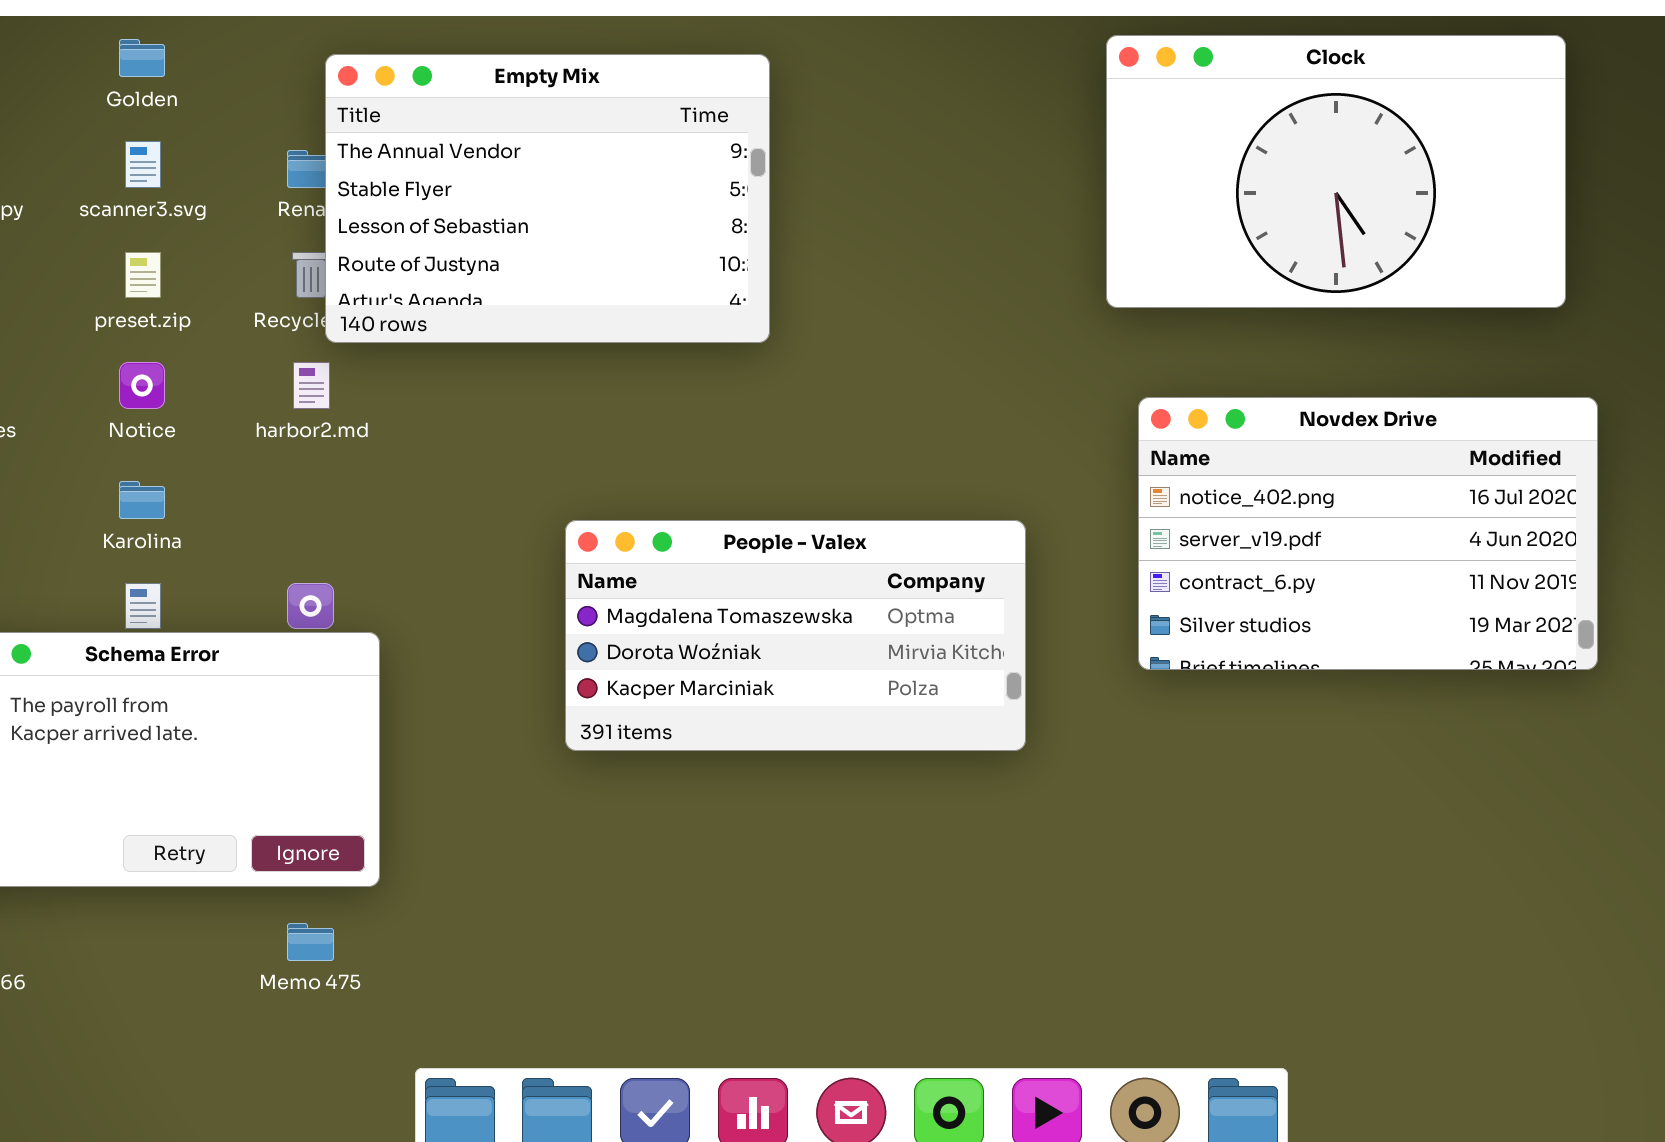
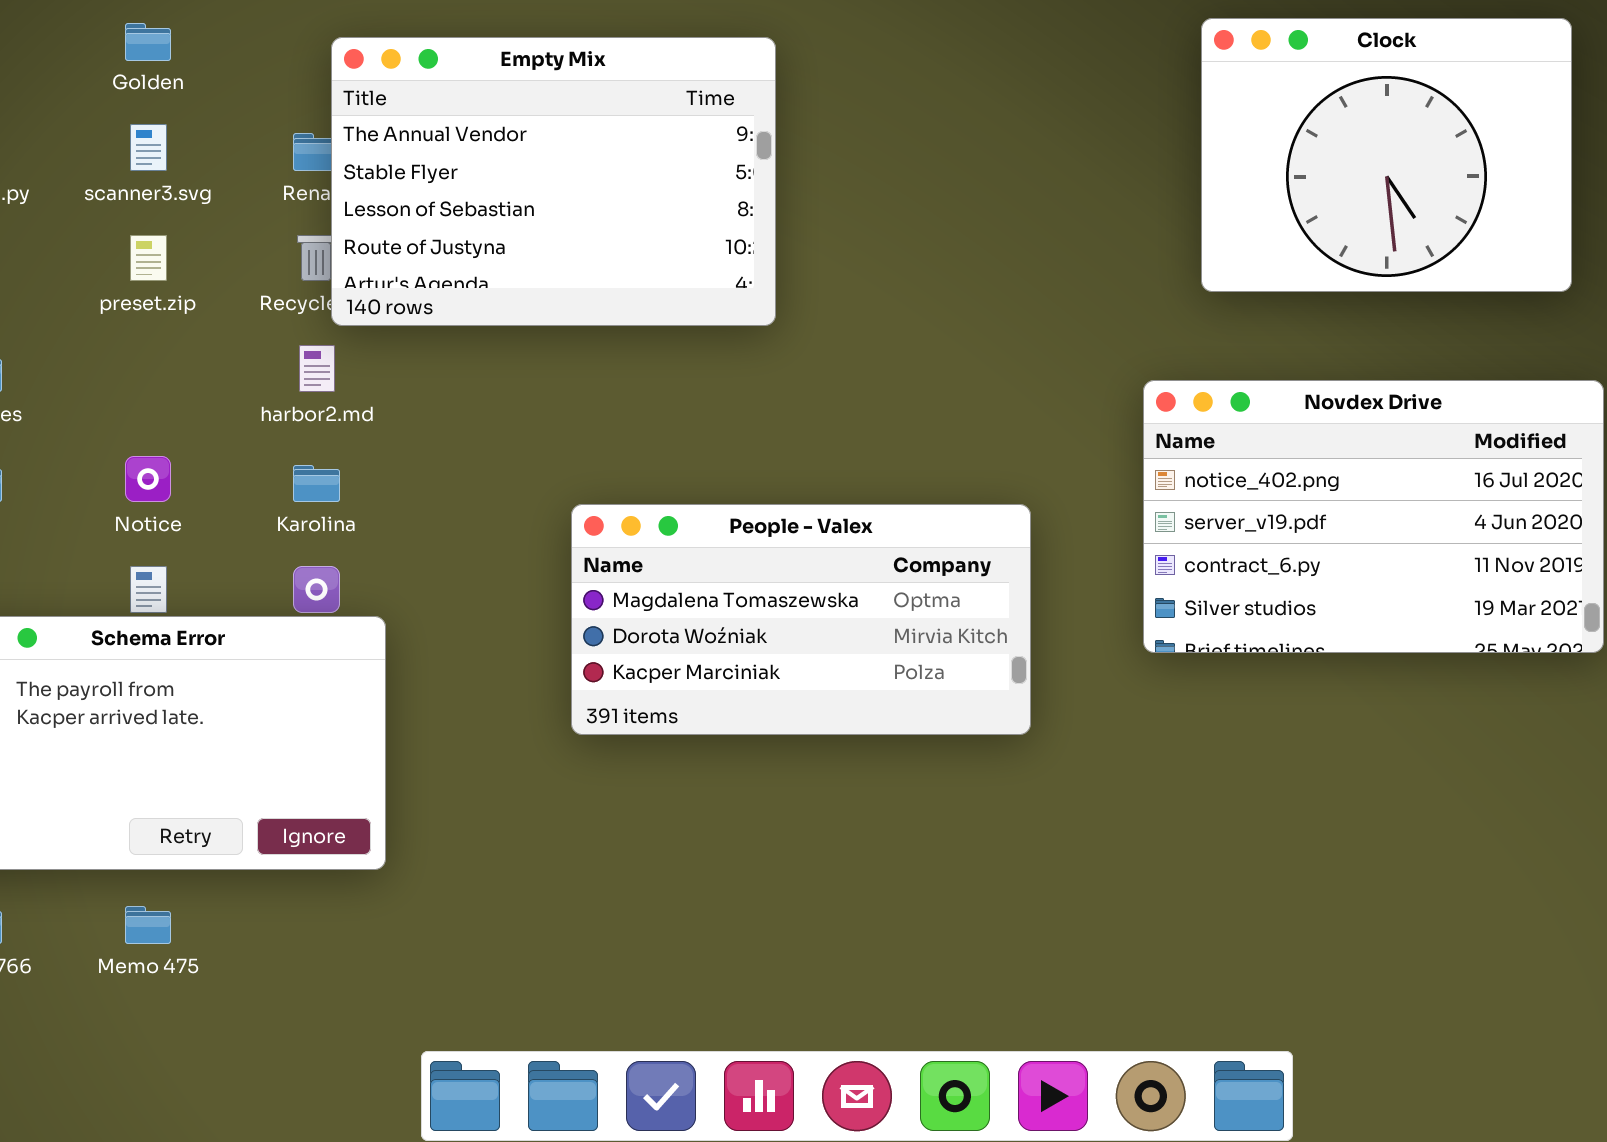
Clock: [1106,35,1566,308] -> [1201,18,1572,292], resized
Notice: [119,362,165,409] -> [125,456,171,502], moved
Karolina: [119,481,165,519] -> [293,465,340,502], moved
Memo 475: [287,923,334,961] -> [125,906,171,944], moved

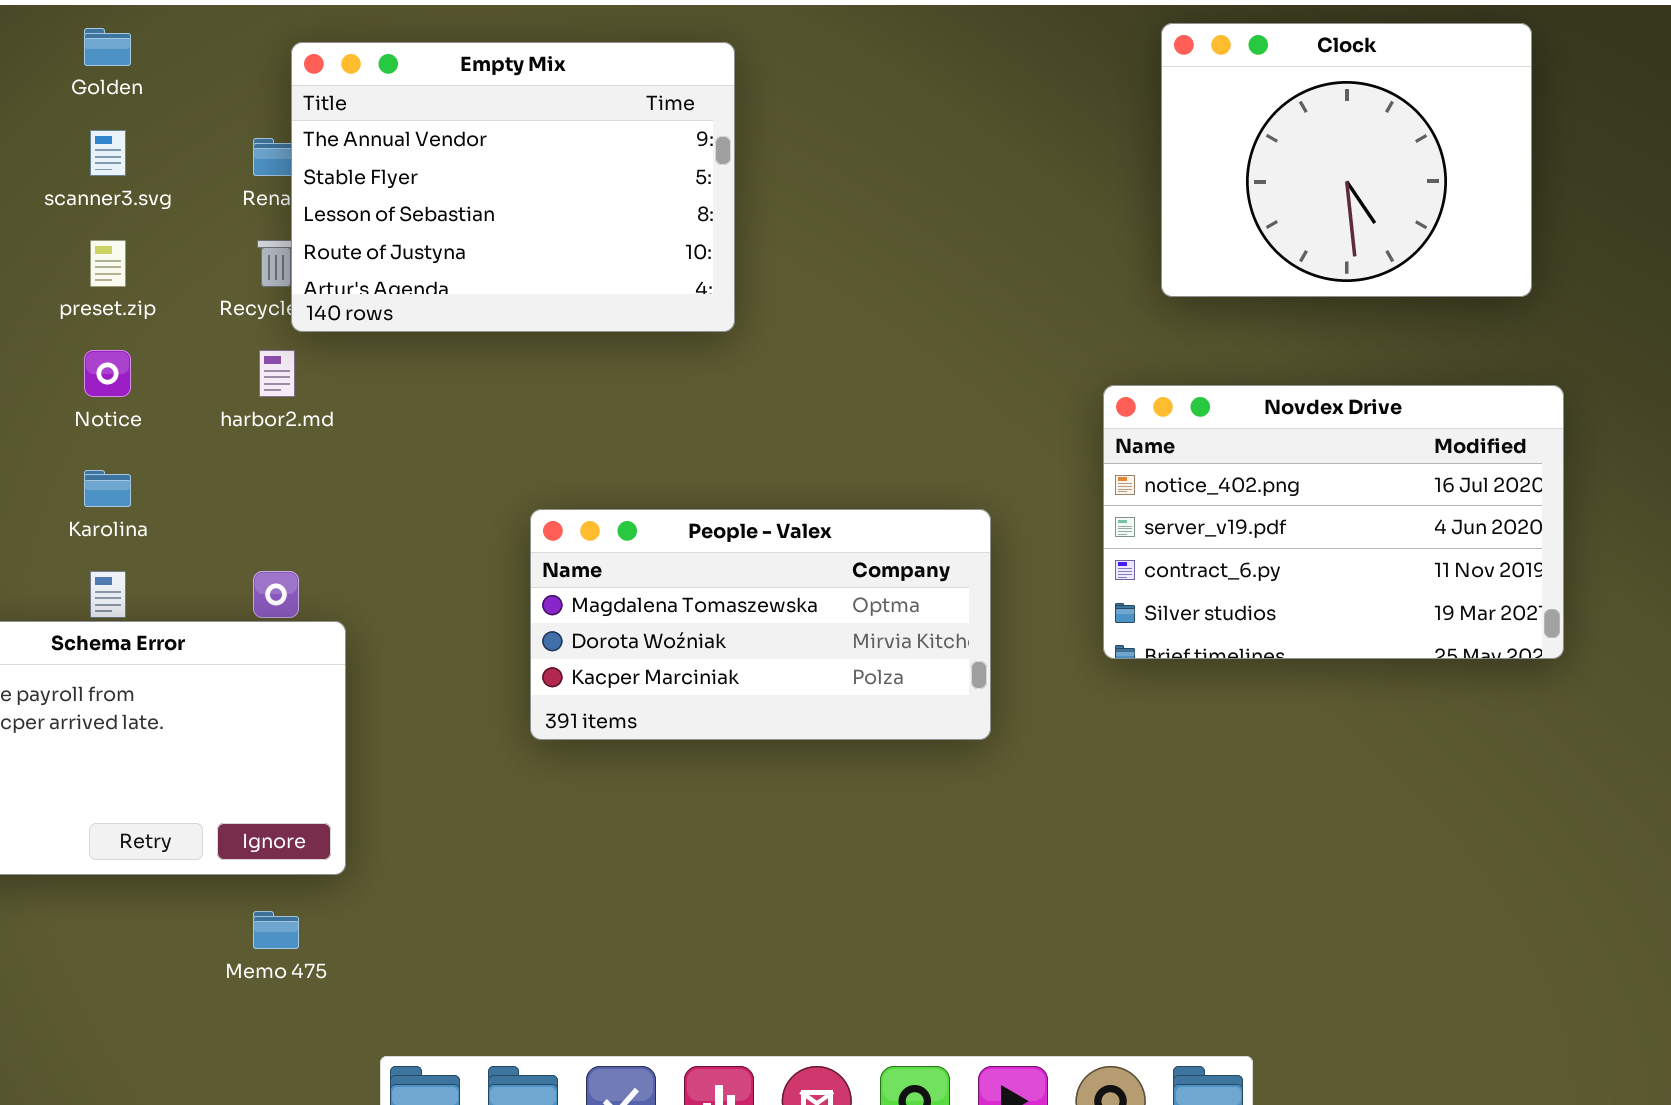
Notice: [125,456,171,502] -> [84,350,131,397], moved
Karolina: [293,465,340,502] -> [84,470,131,507], moved
Memo 475: [125,906,171,944] -> [253,911,299,949], moved

